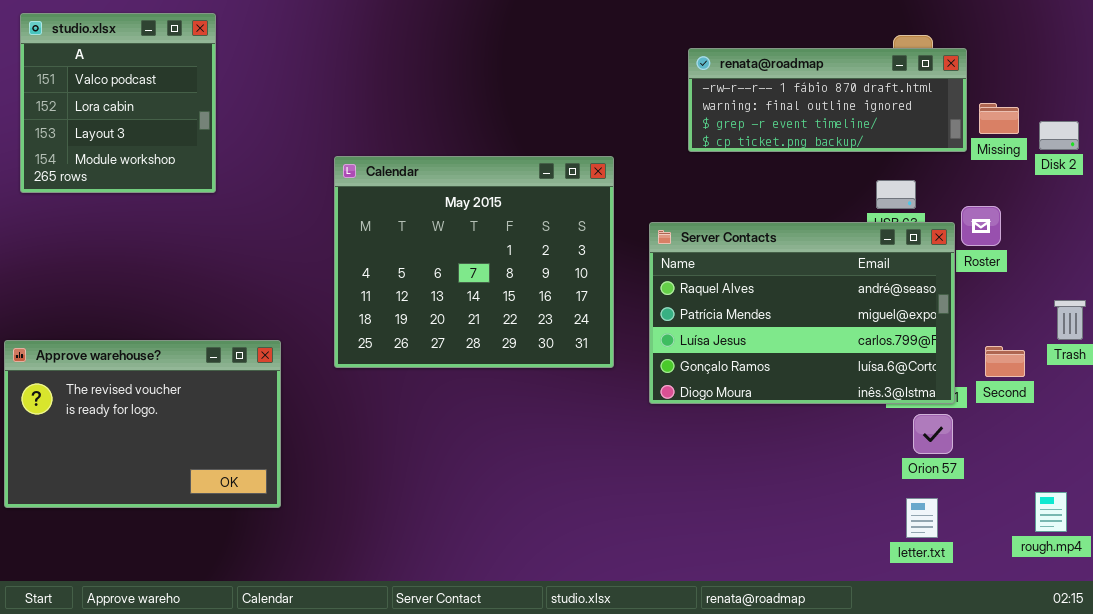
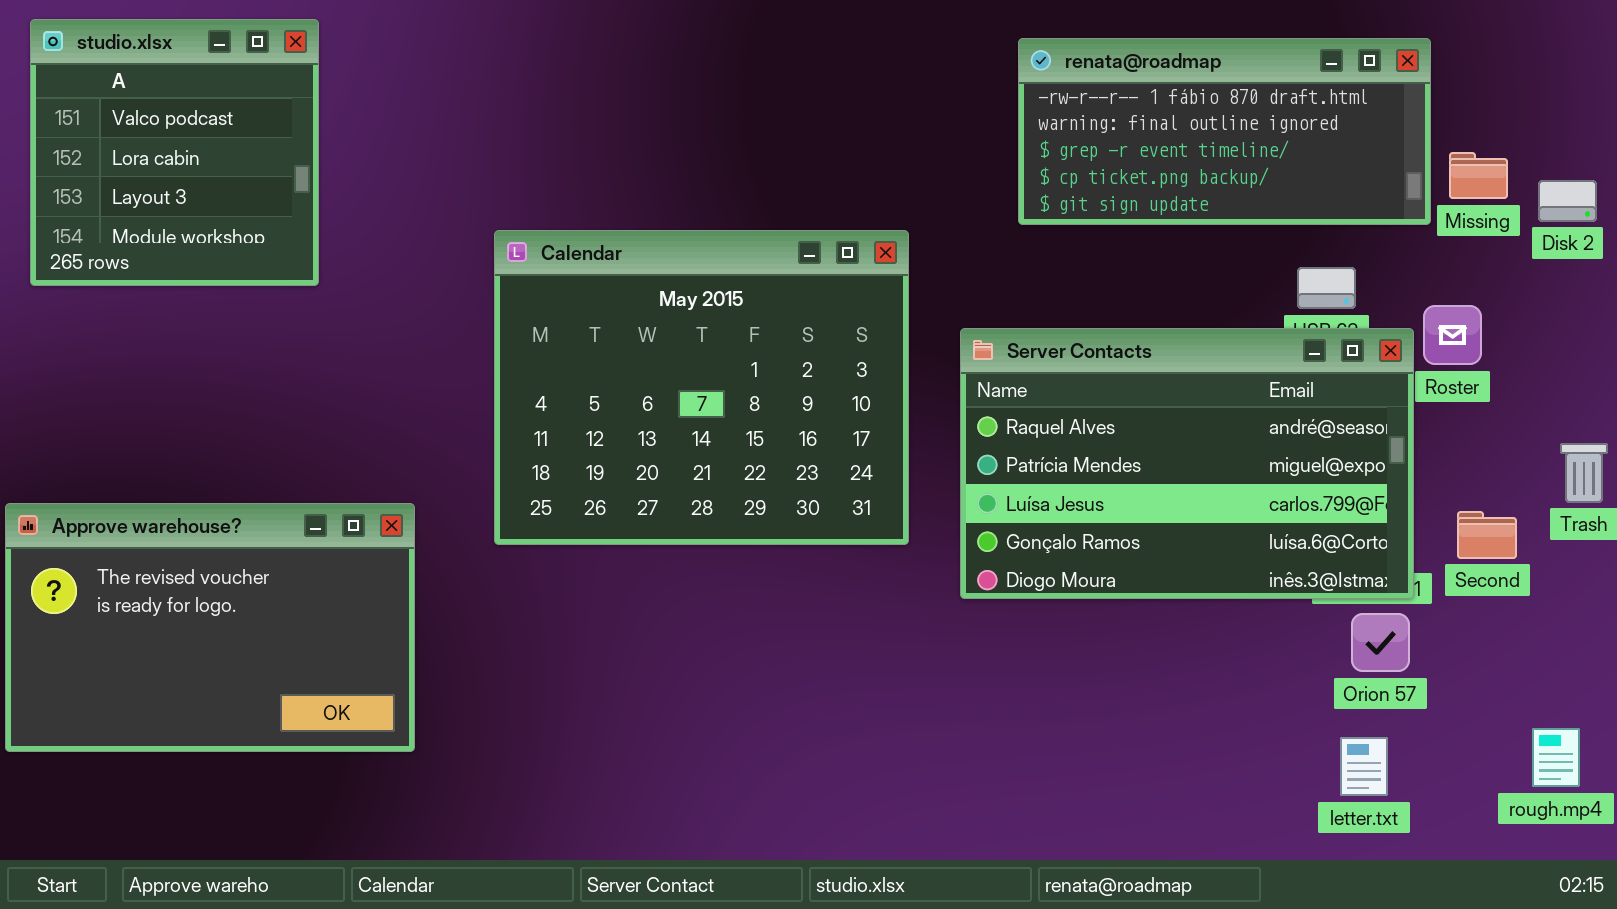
renata@roadmap: [688,48,967,152] -> [1018,38,1431,225], resized

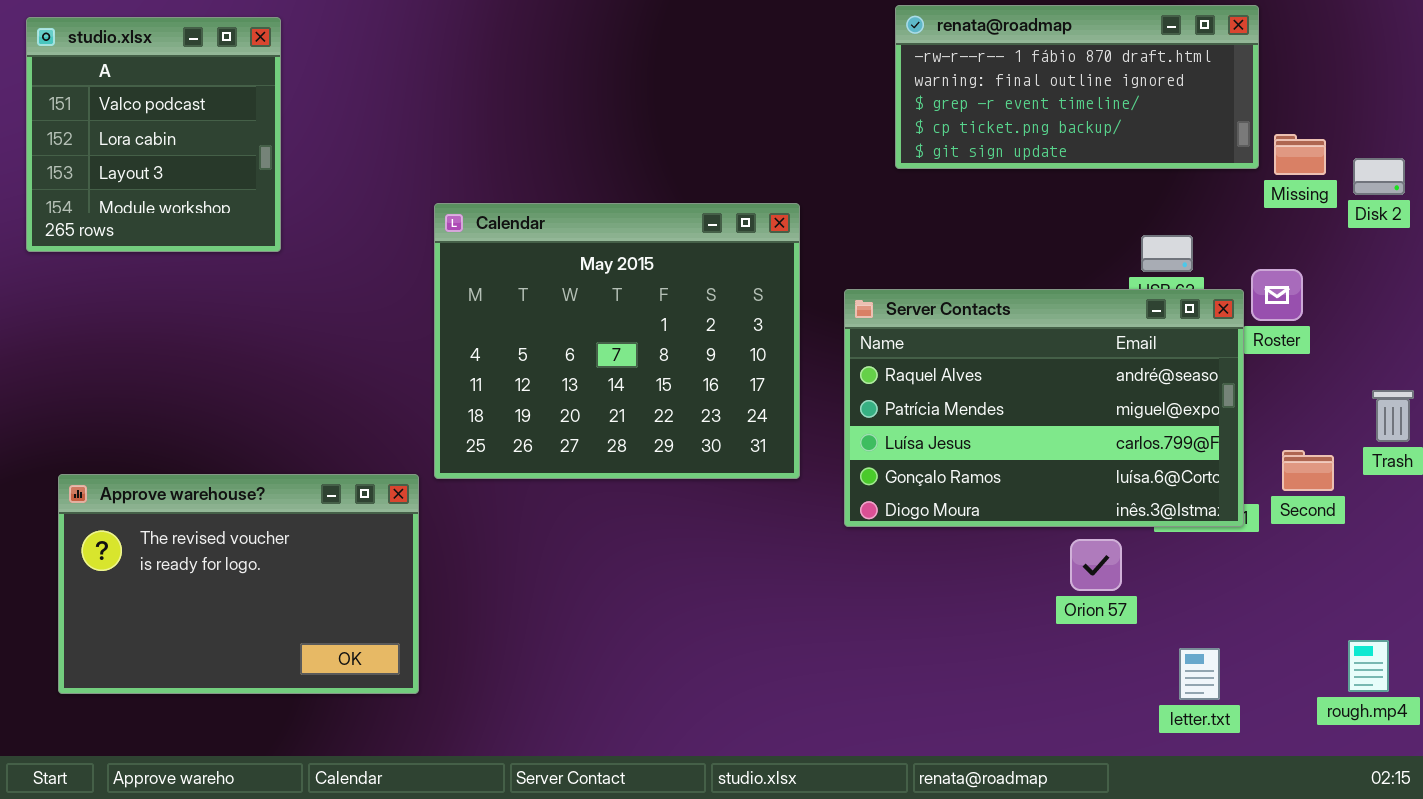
renata@roadmap: [1018,38,1431,225] -> [895,5,1259,169], moved
Approve warehouse?: [5,503,415,752] -> [58,474,419,694], moved
Orion 57: [1351,613,1410,672] -> [1070,539,1122,591], moved

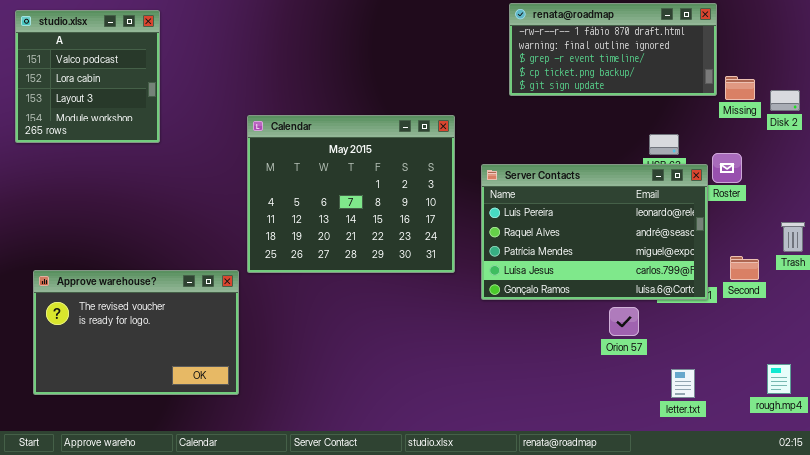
Server Contacts: [844,289,1244,527] -> [481,164,708,300], scrolled up 1 row

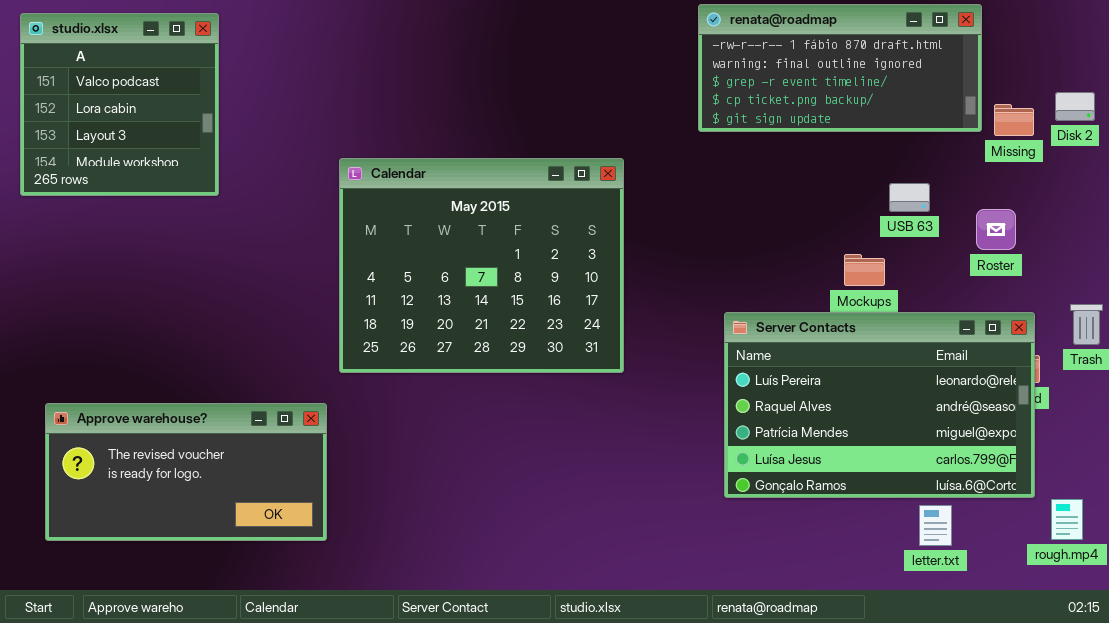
Disk 2: [770,90,800,111] -> [1055,92,1095,121], moved
Server Contacts: [481,164,708,300] -> [724,312,1035,498], moved
Approve warehouse?: [33,270,239,395] -> [45,403,327,541], resized

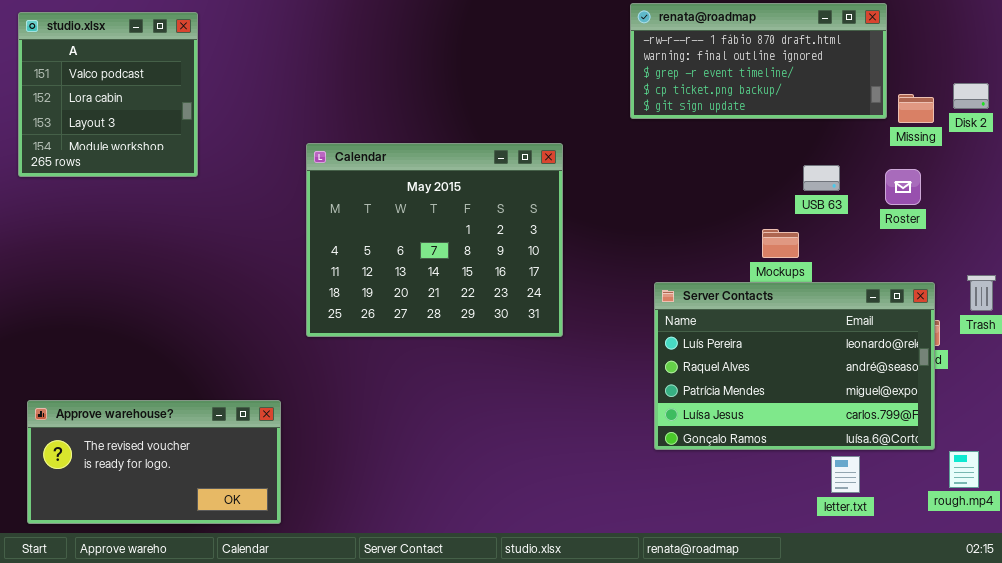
Roster: [976,209,1016,250] -> [885,169,921,205], moved
Approve warehouse?: [45,403,327,541] -> [27,400,281,524], moved

